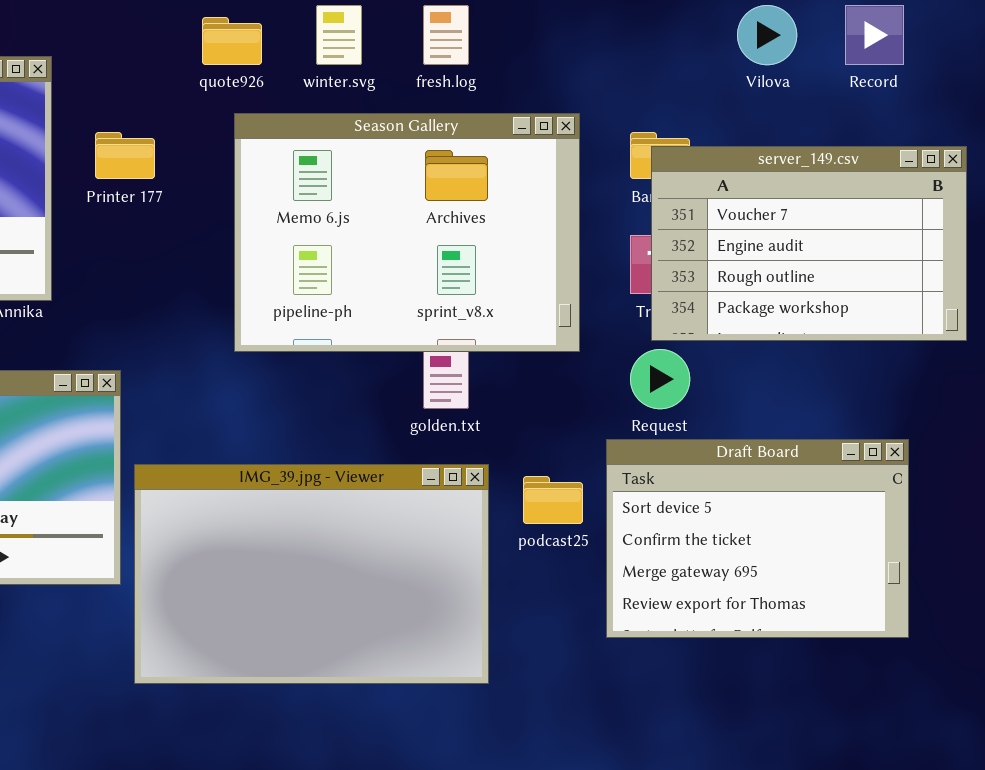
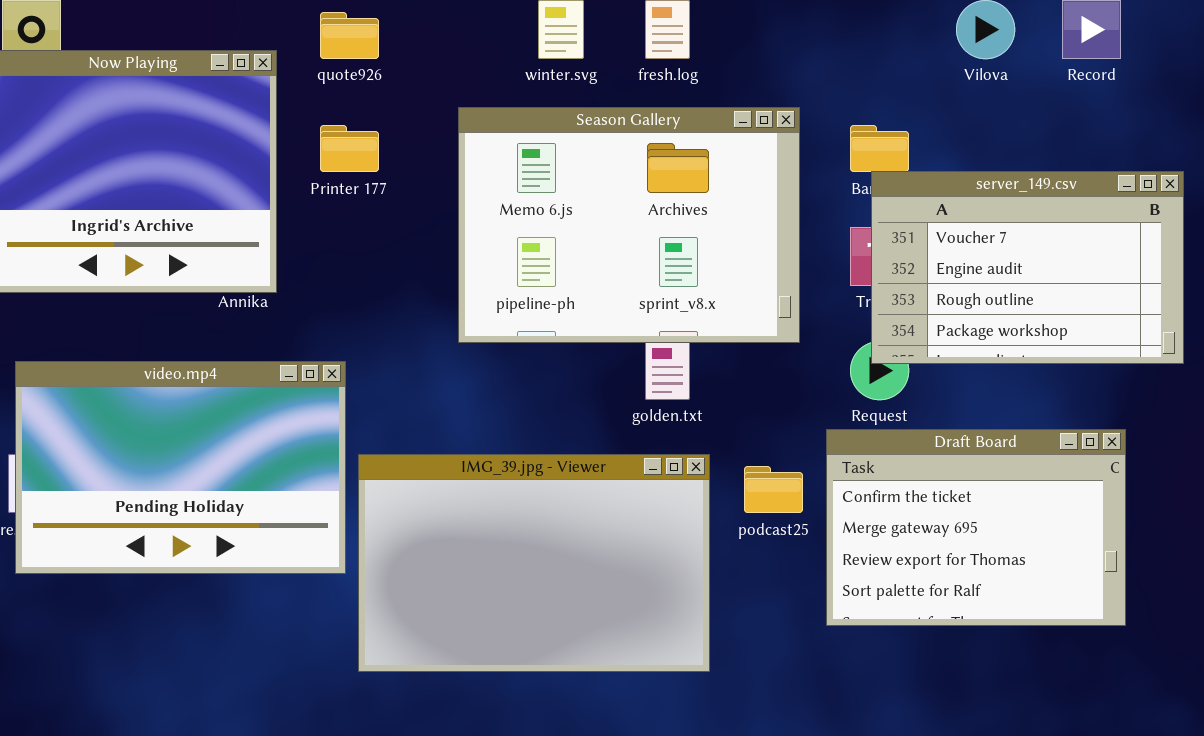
quote926: [202,17,262,65] -> [320,12,379,59], moved
server_149.csv: [651,146,967,341] -> [871,171,1184,364], moved
Draft Board: [606,439,909,638] -> [826,429,1126,626], scrolled down 1 row

